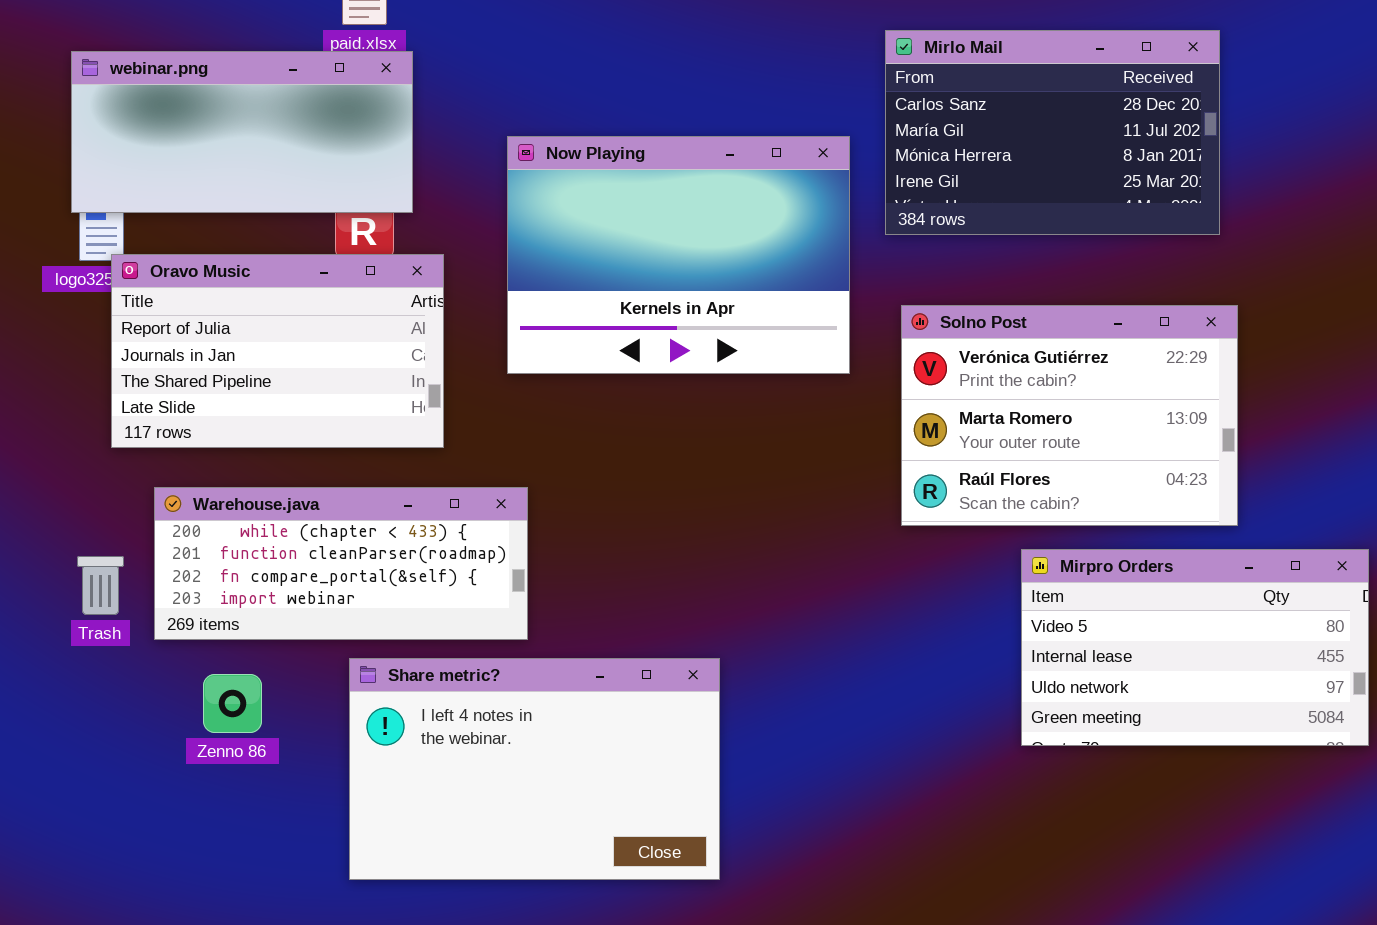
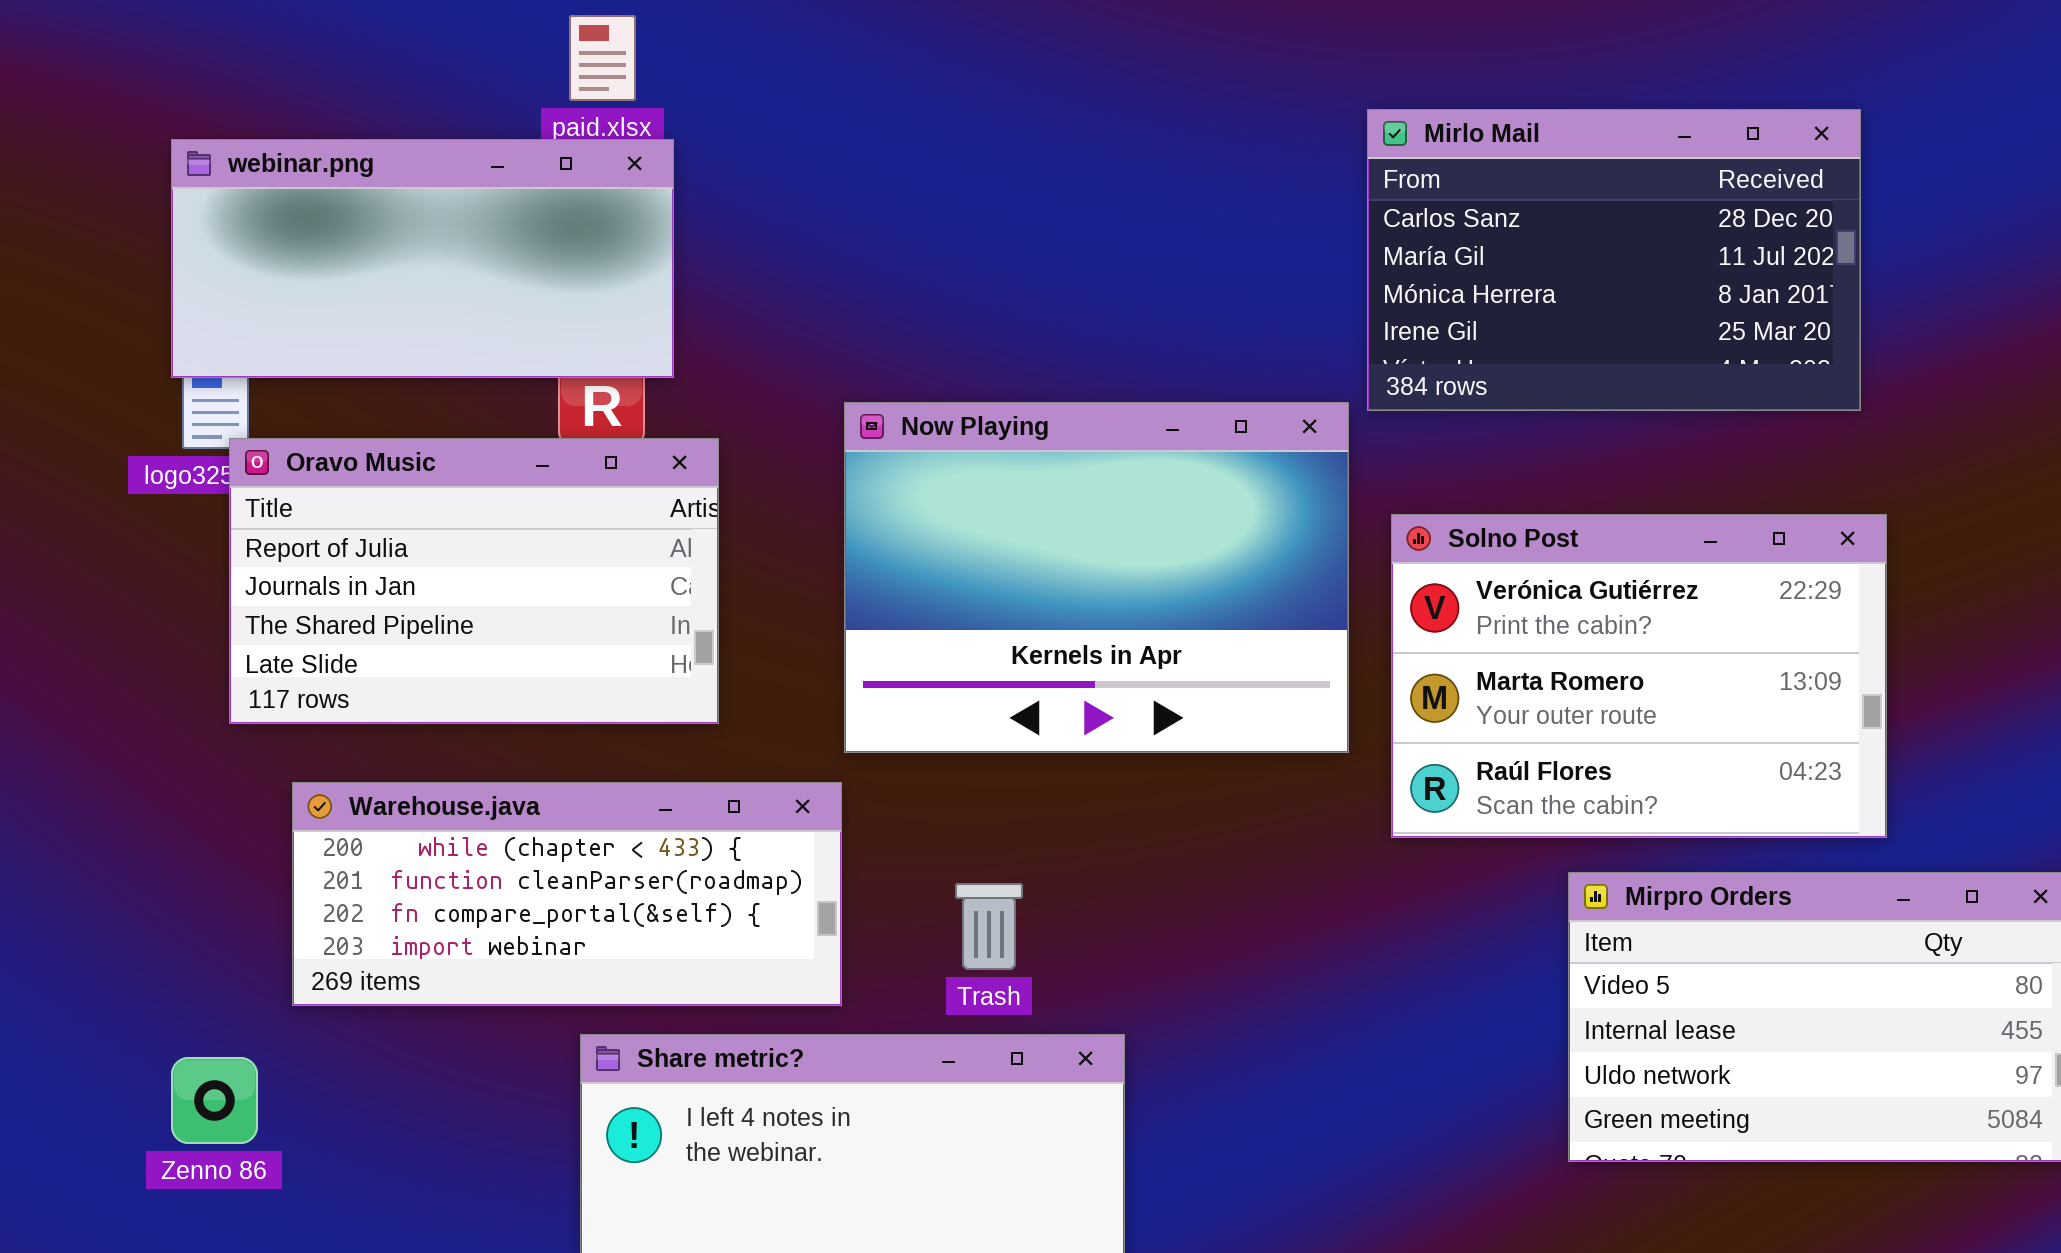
Now Playing: [507,136,850,374] -> [844,402,1349,753], moved
Trash: [77,556,124,615] -> [955,883,1023,970], moved
Zenno 86: [203,674,262,733] -> [171,1057,258,1144], moved

